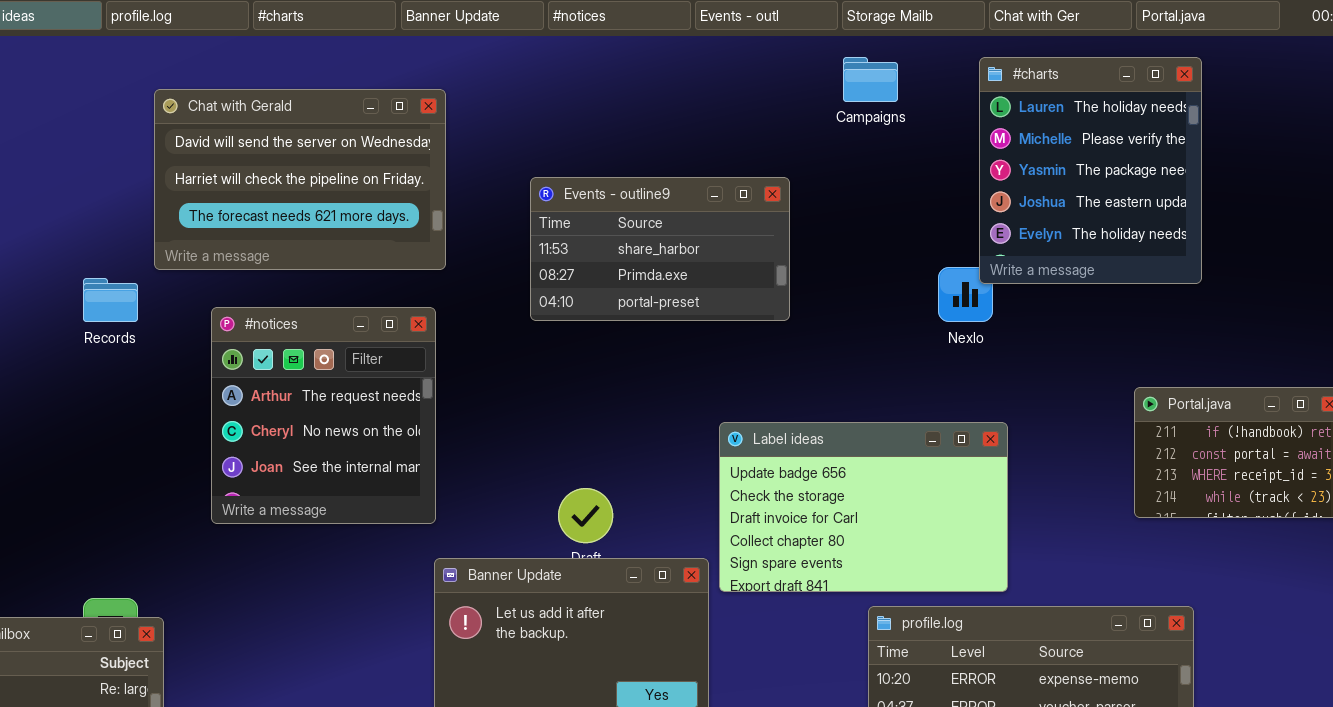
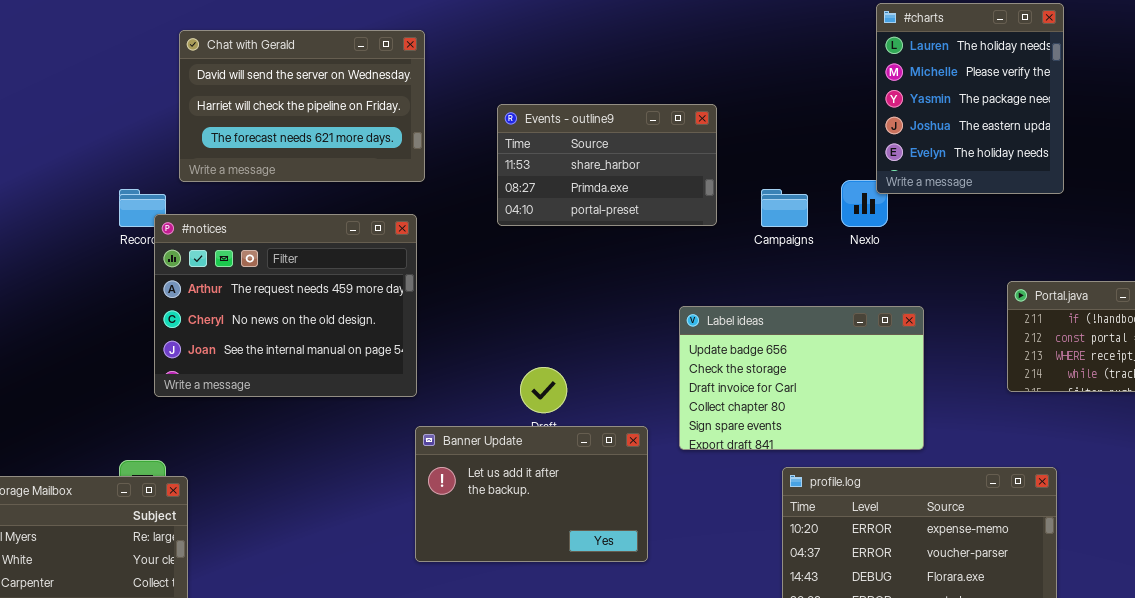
Campaigns: [843,57,898,102] -> [761,189,808,227], moved
#notices: [211,307,436,524] -> [154,214,417,397], resized
Label ideas: [719,422,1008,592] -> [679,306,924,450], moved

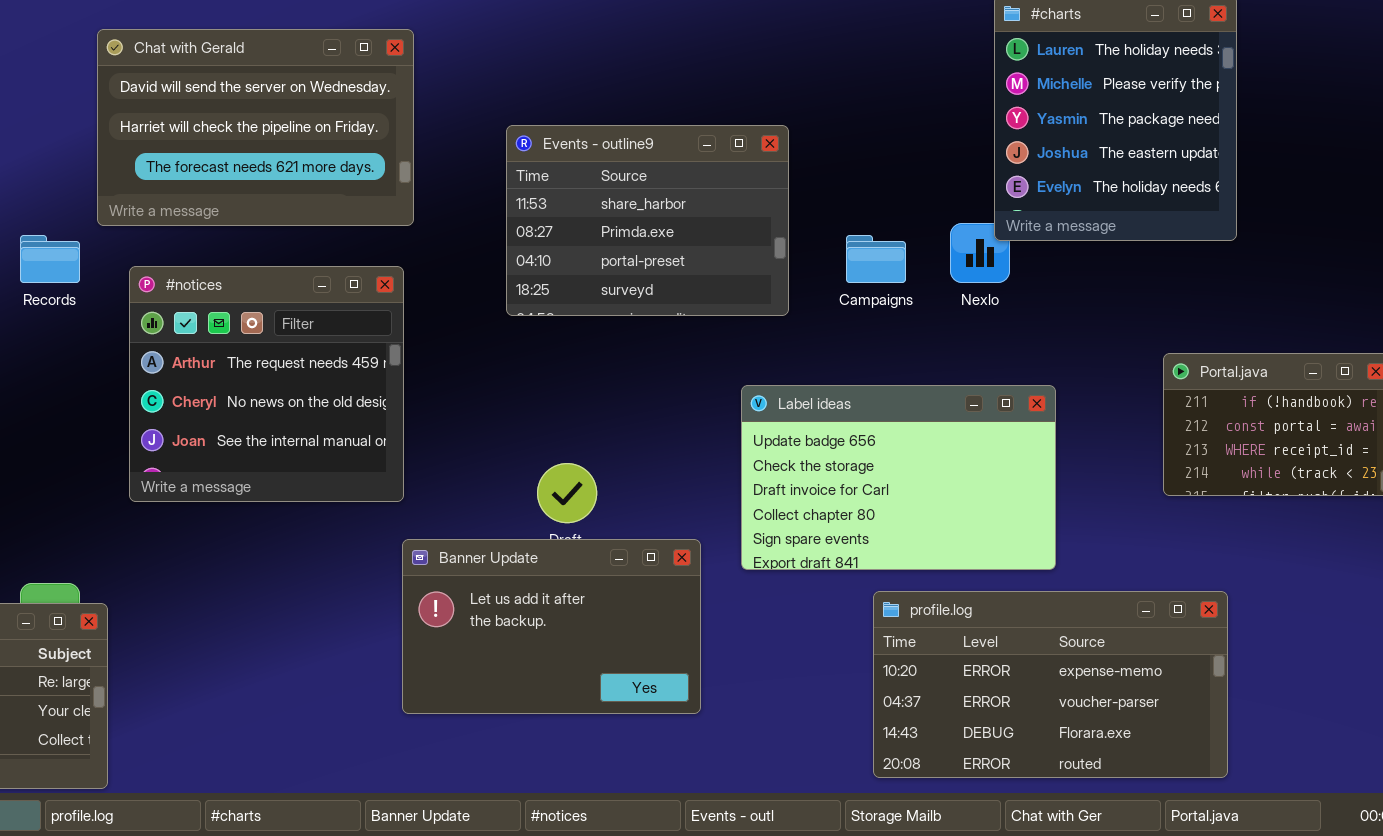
Events - outline9: [497,104,717,226] -> [506,125,789,316], resized
#notices: [154,214,417,397] -> [129,266,404,502], resized

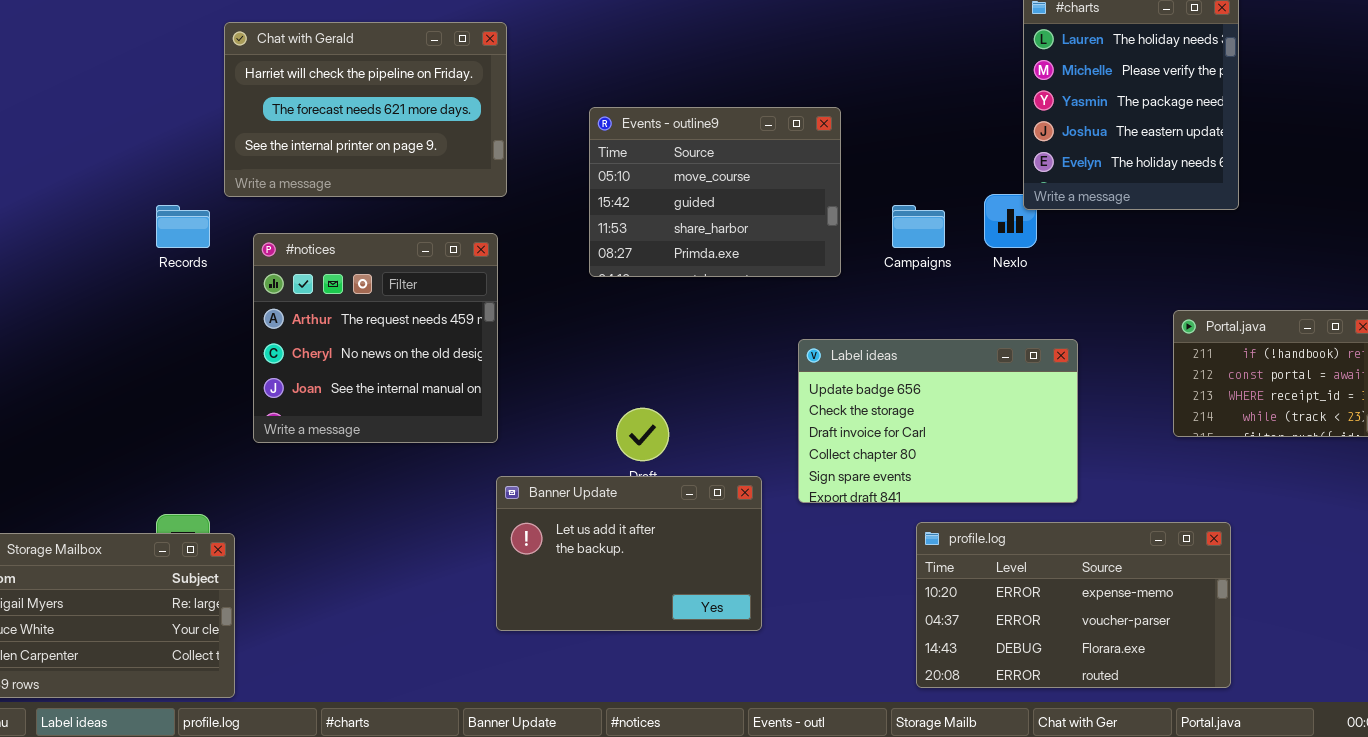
Chat with Gerald: [97,29,414,226] -> [224,22,507,197], scrolled down 1 row
Events - outline9: [506,125,789,316] -> [589,107,841,277], scrolled up 2 rows

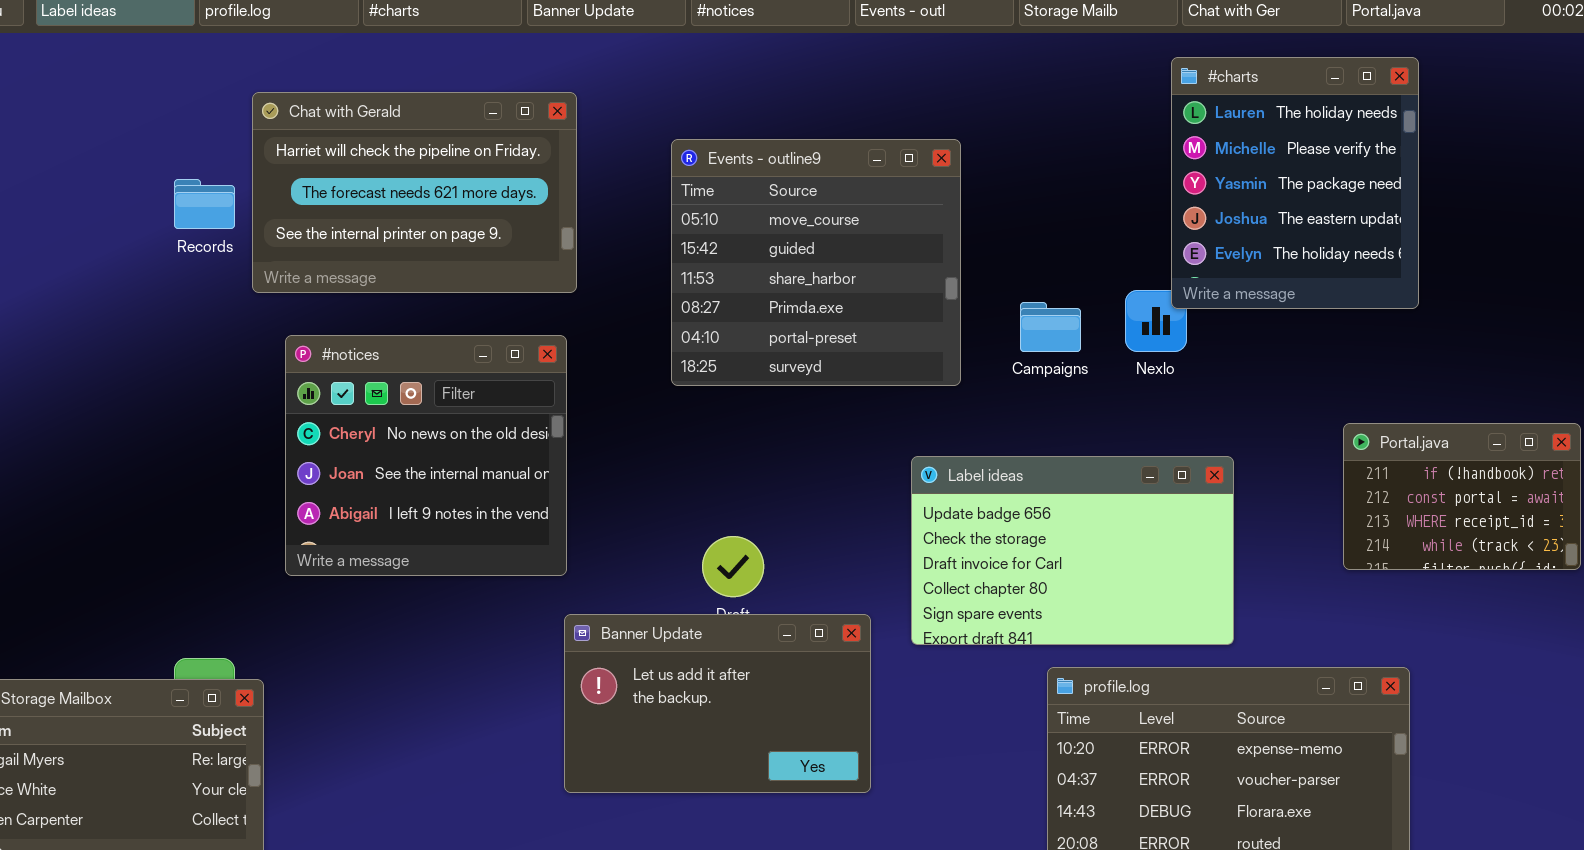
Events - outline9: [589,107,841,277] -> [671,139,961,386], resized
Records: [156,205,210,248] -> [174,179,235,229], moved
#notices: [253,233,498,443] -> [285,335,567,576], scrolled down 1 row

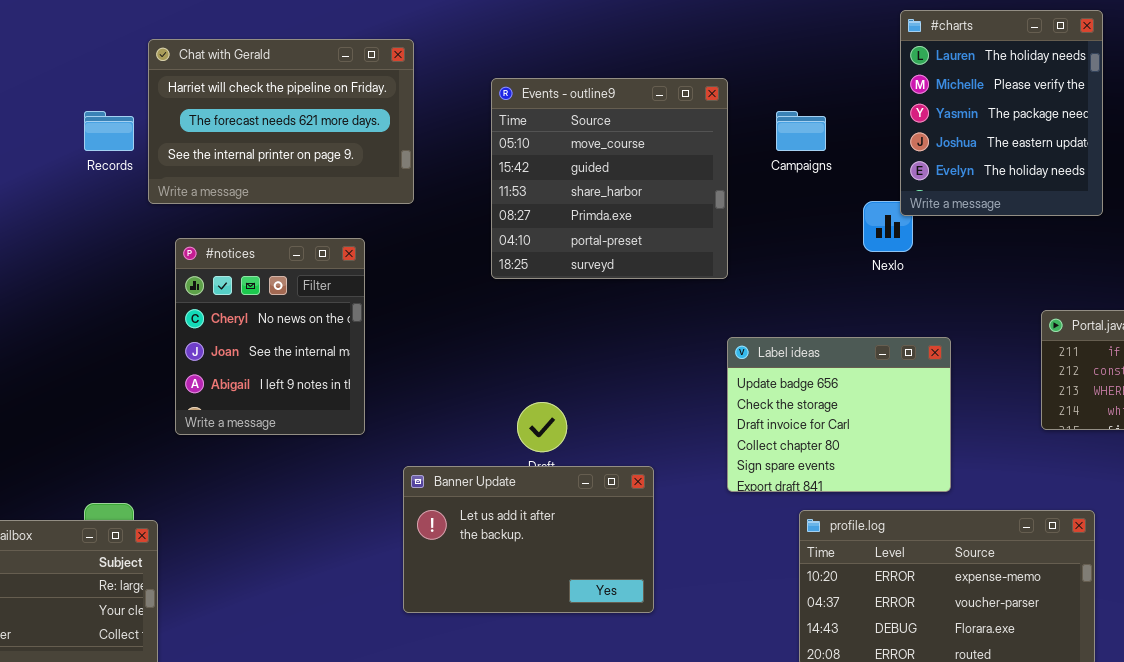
Campaigns: [1020,302,1081,352] -> [776,111,826,151], moved
#notices: [285,335,567,576] -> [175,238,365,435], resized
Label ideas: [911,456,1234,645] -> [727,337,951,492], resized

